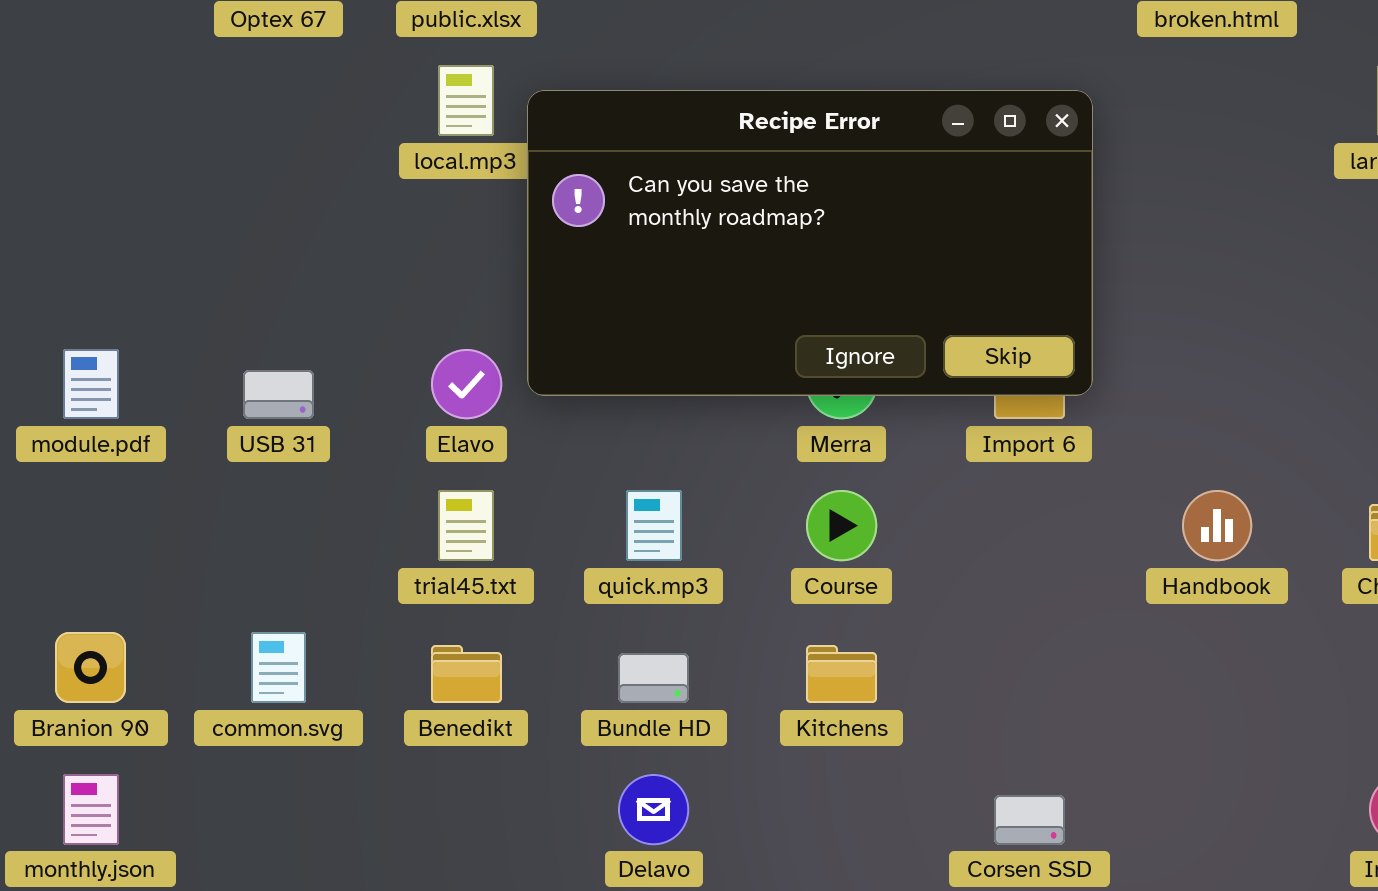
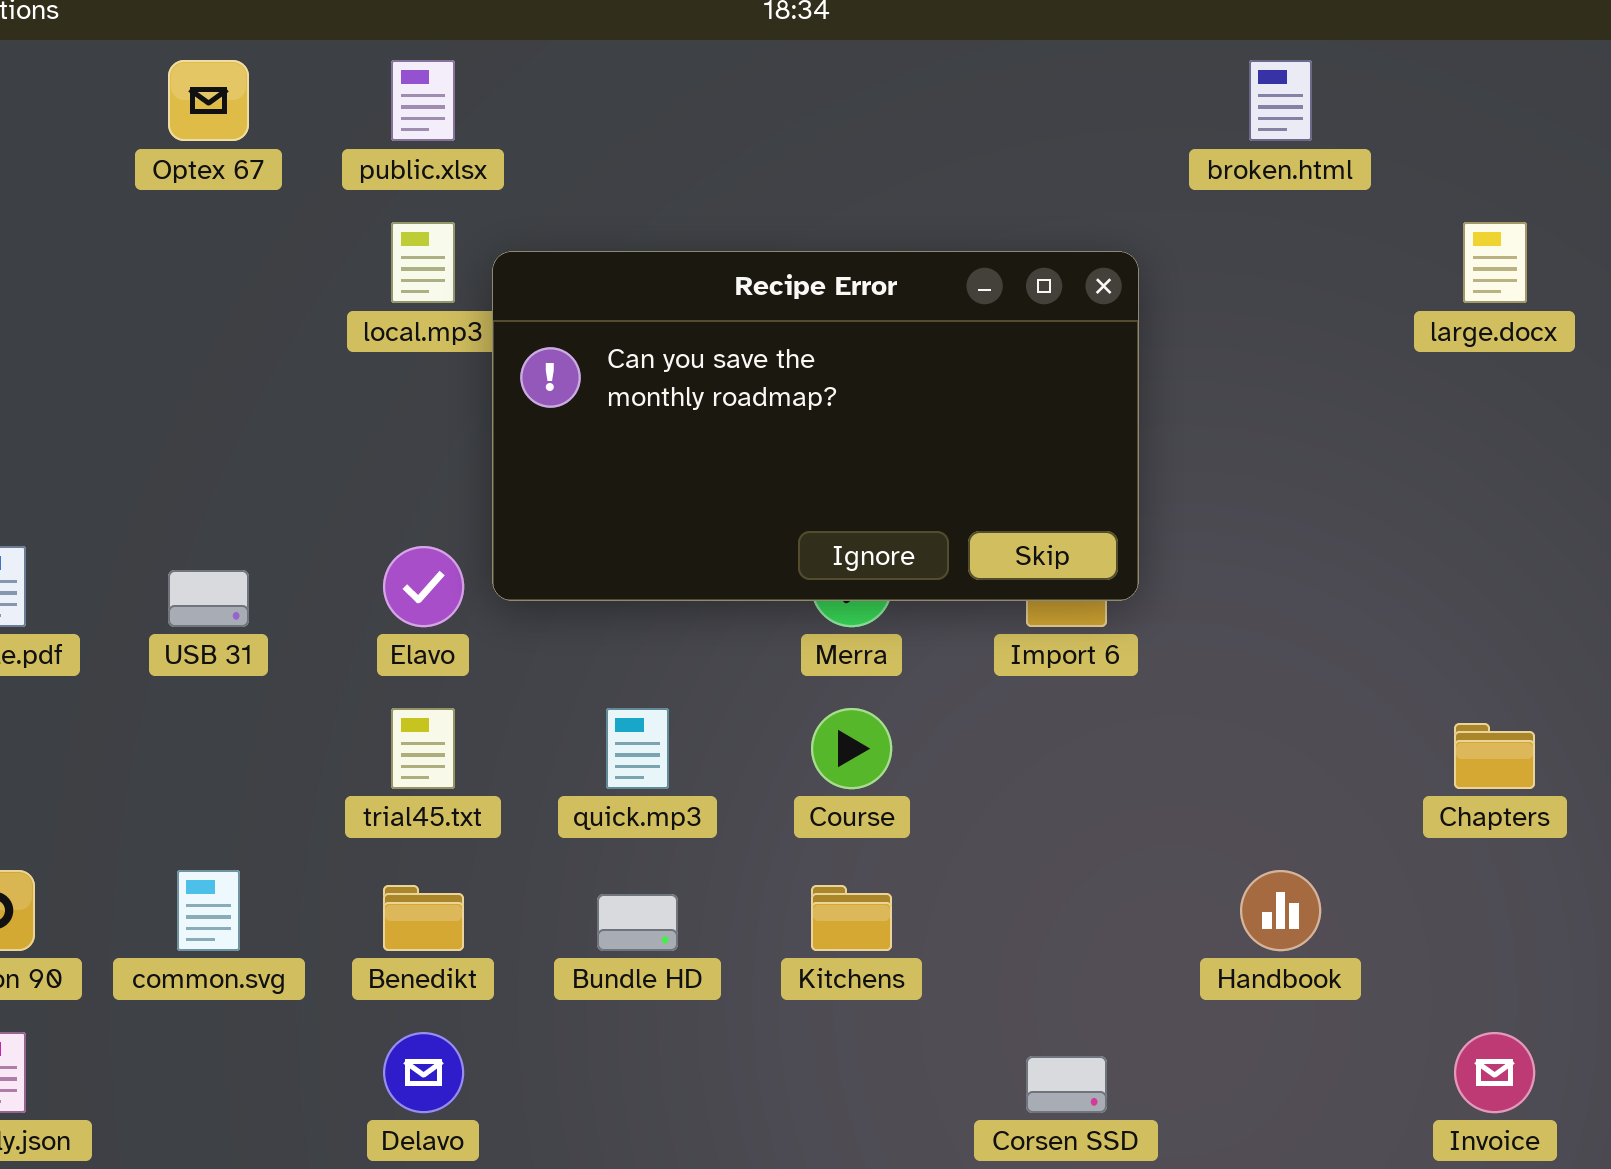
Handbook: [1182,490,1252,561] -> [1240,870,1321,951], moved
Delavo: [618,774,689,845] -> [383,1032,464,1113], moved

